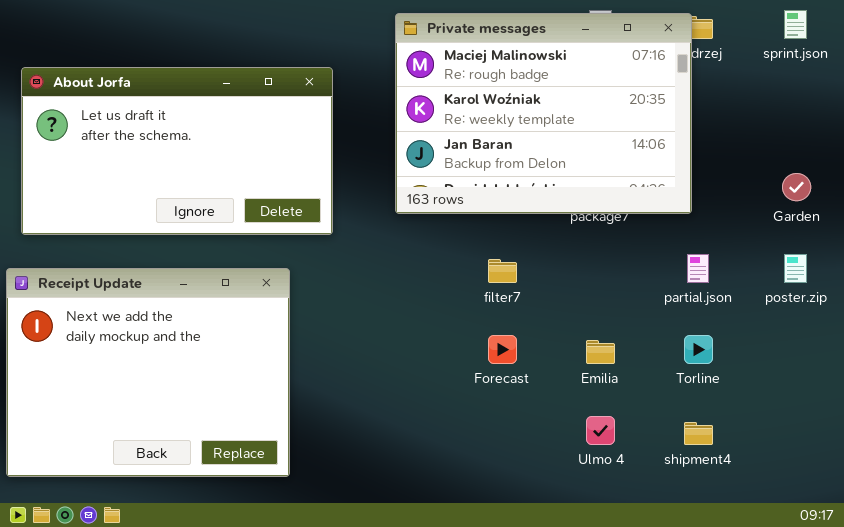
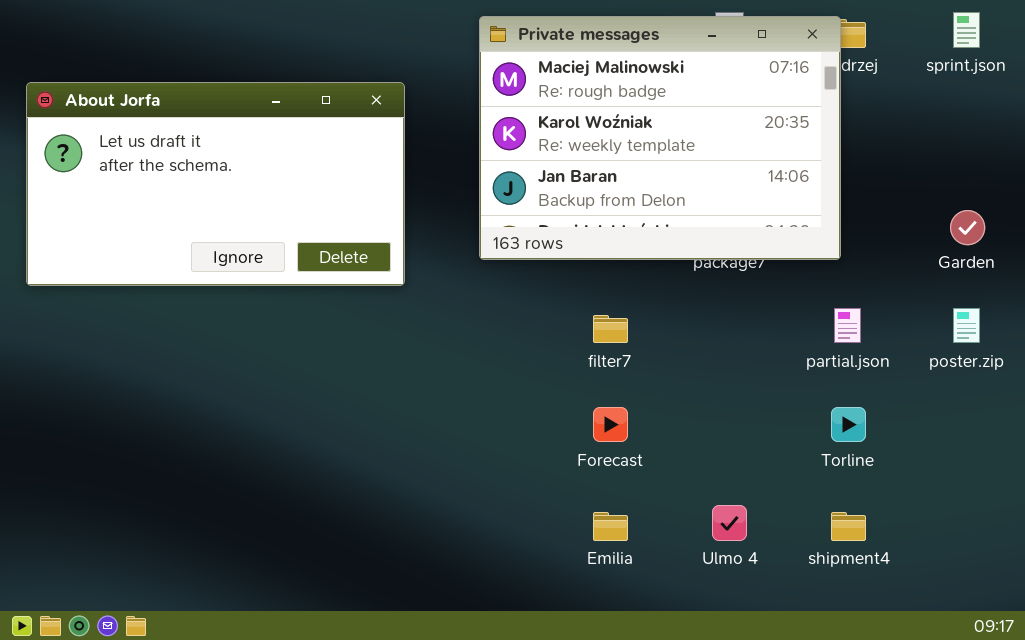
Receipt Update: [6,268,290,477] -> none, closed
Emilia: [586,340,615,364] -> [593,512,628,541], moved

